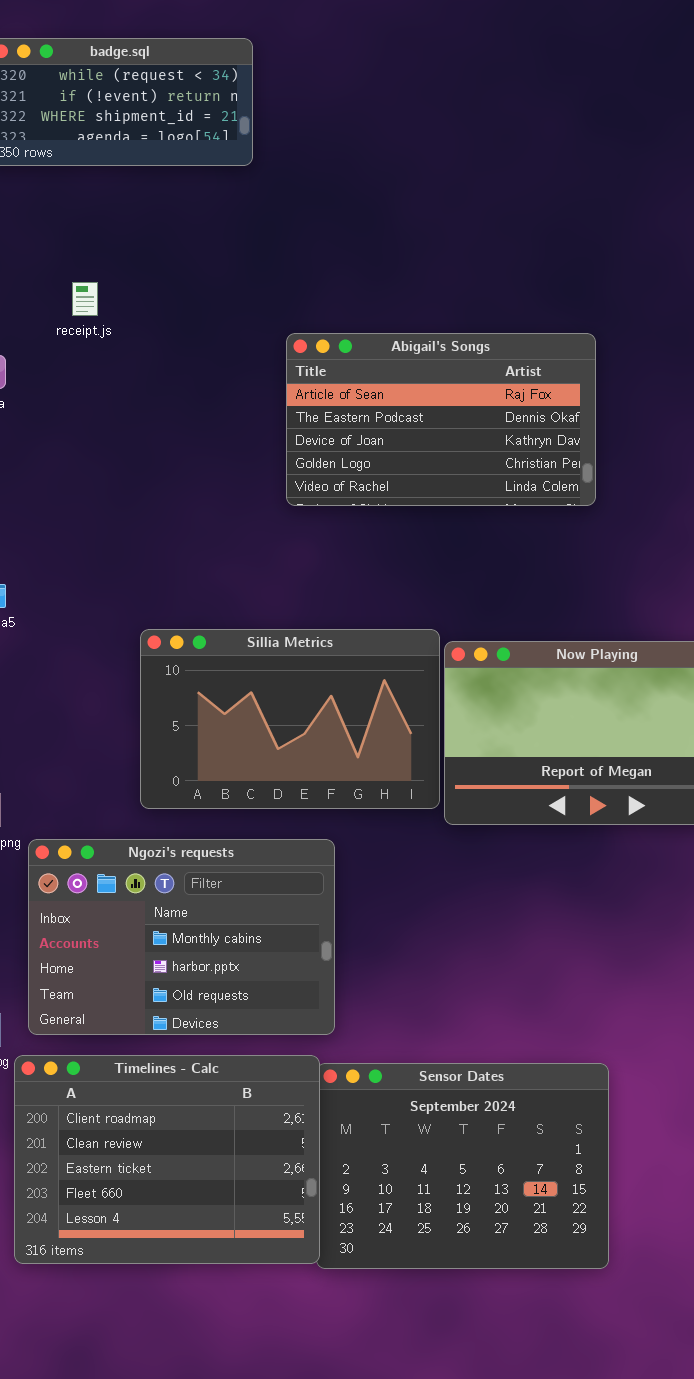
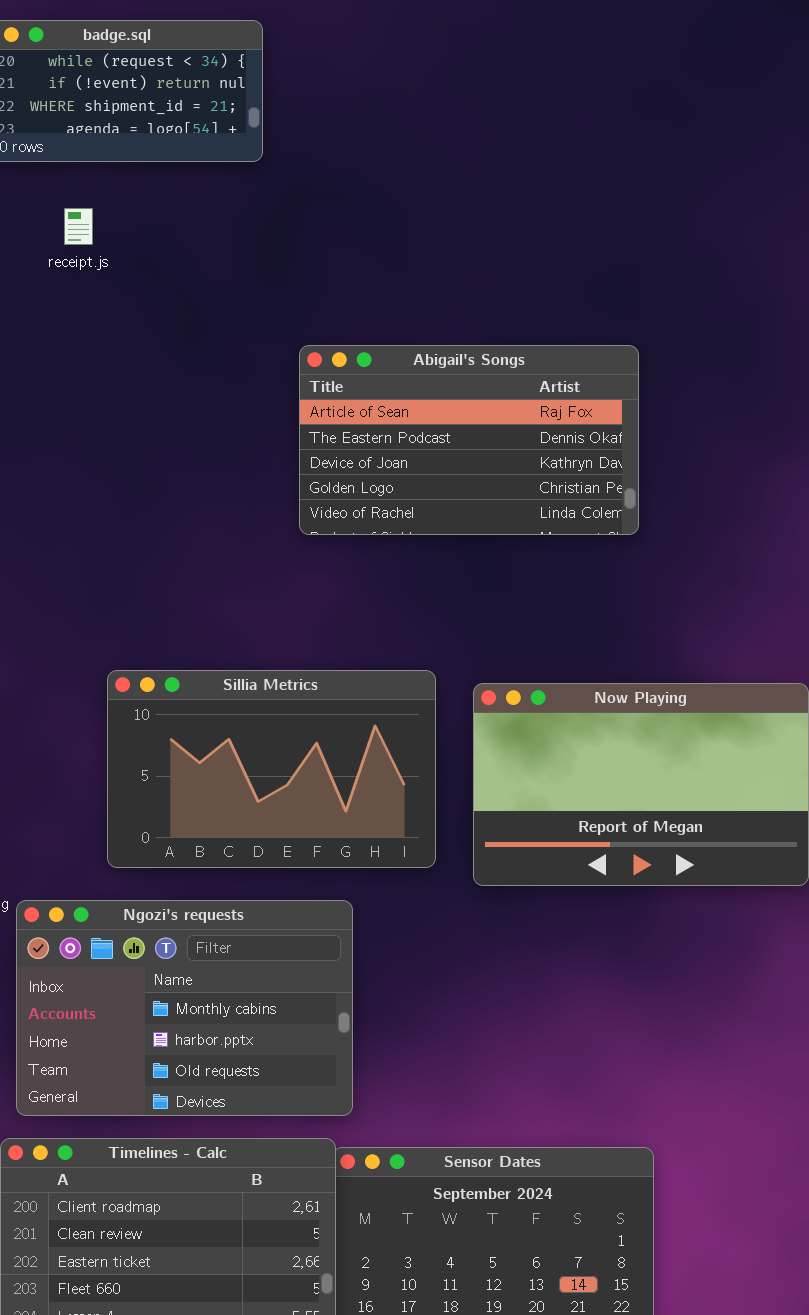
receipt.js: [72,282,98,316] -> [64,208,93,245], moved
Sillia Metrics: [140,629,440,809] -> [107,670,436,868], moved

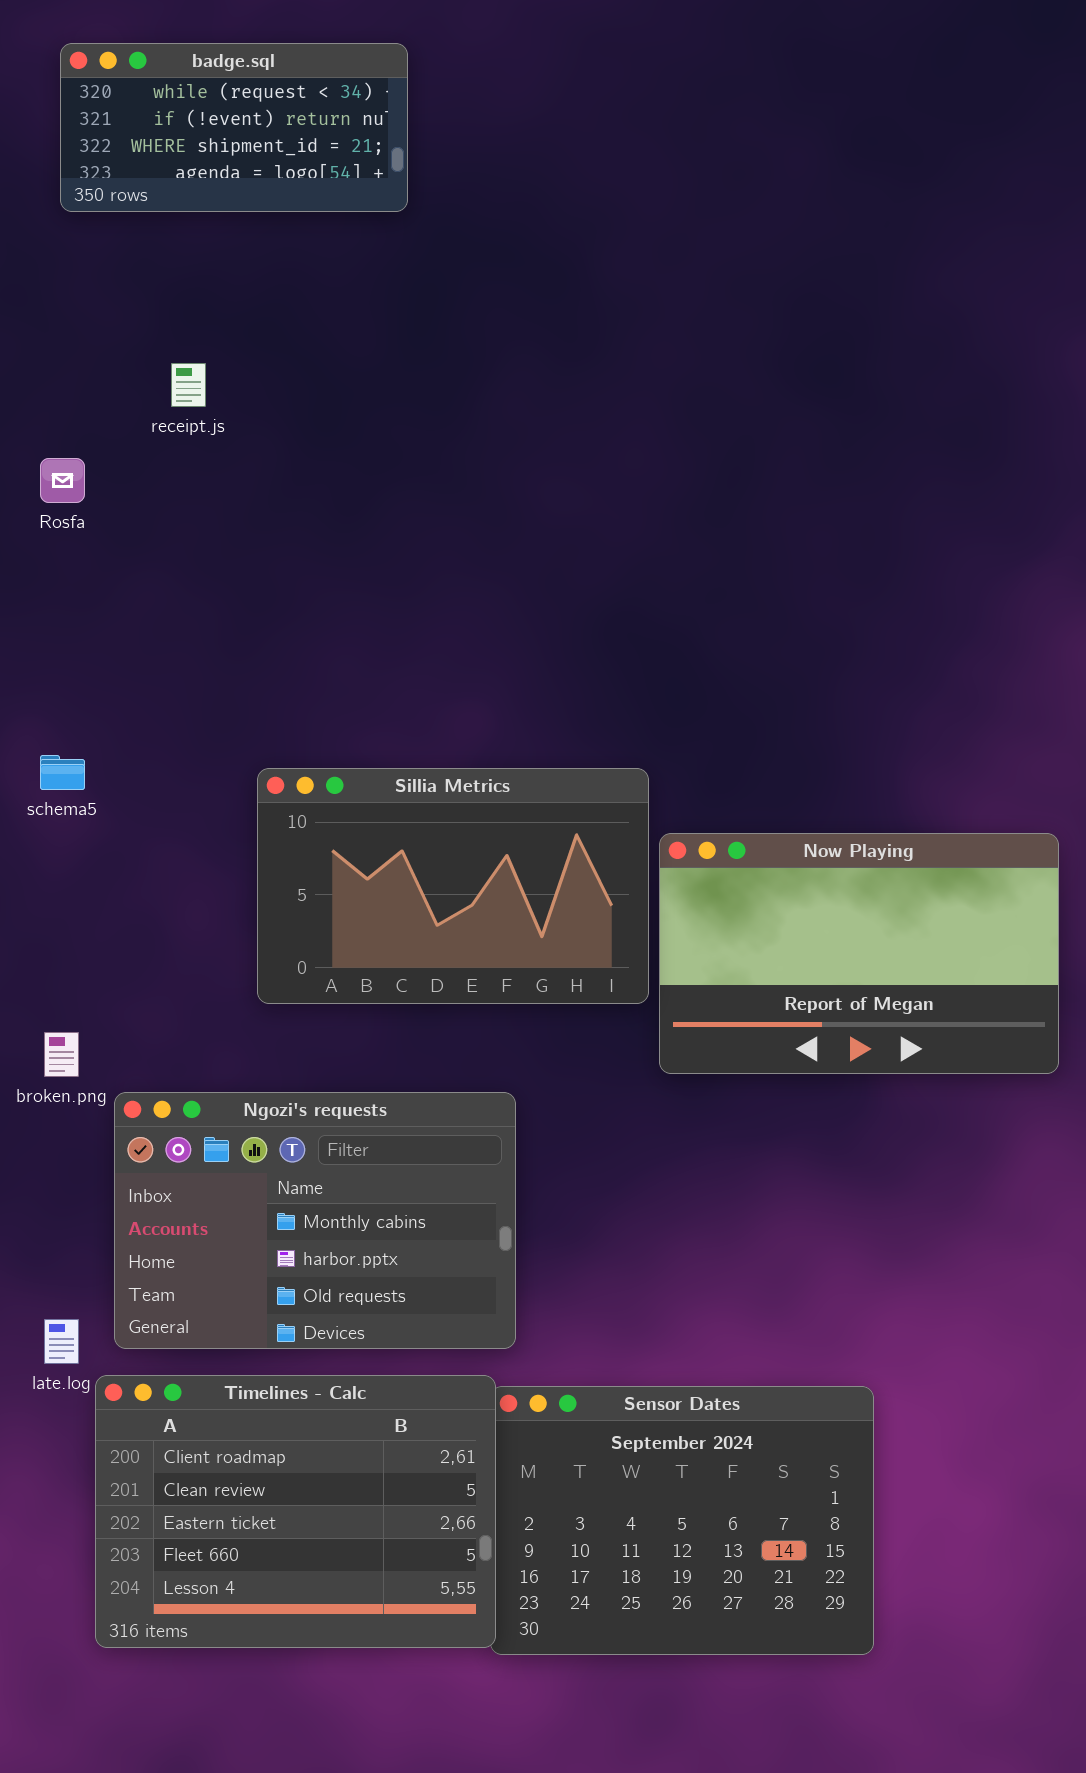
receipt.js: [64,208,93,245] -> [171,363,206,407], moved
Abigail's Songs: [299,345,639,535] -> none, closed
Sillia Metrics: [107,670,436,868] -> [257,768,649,1004], moved

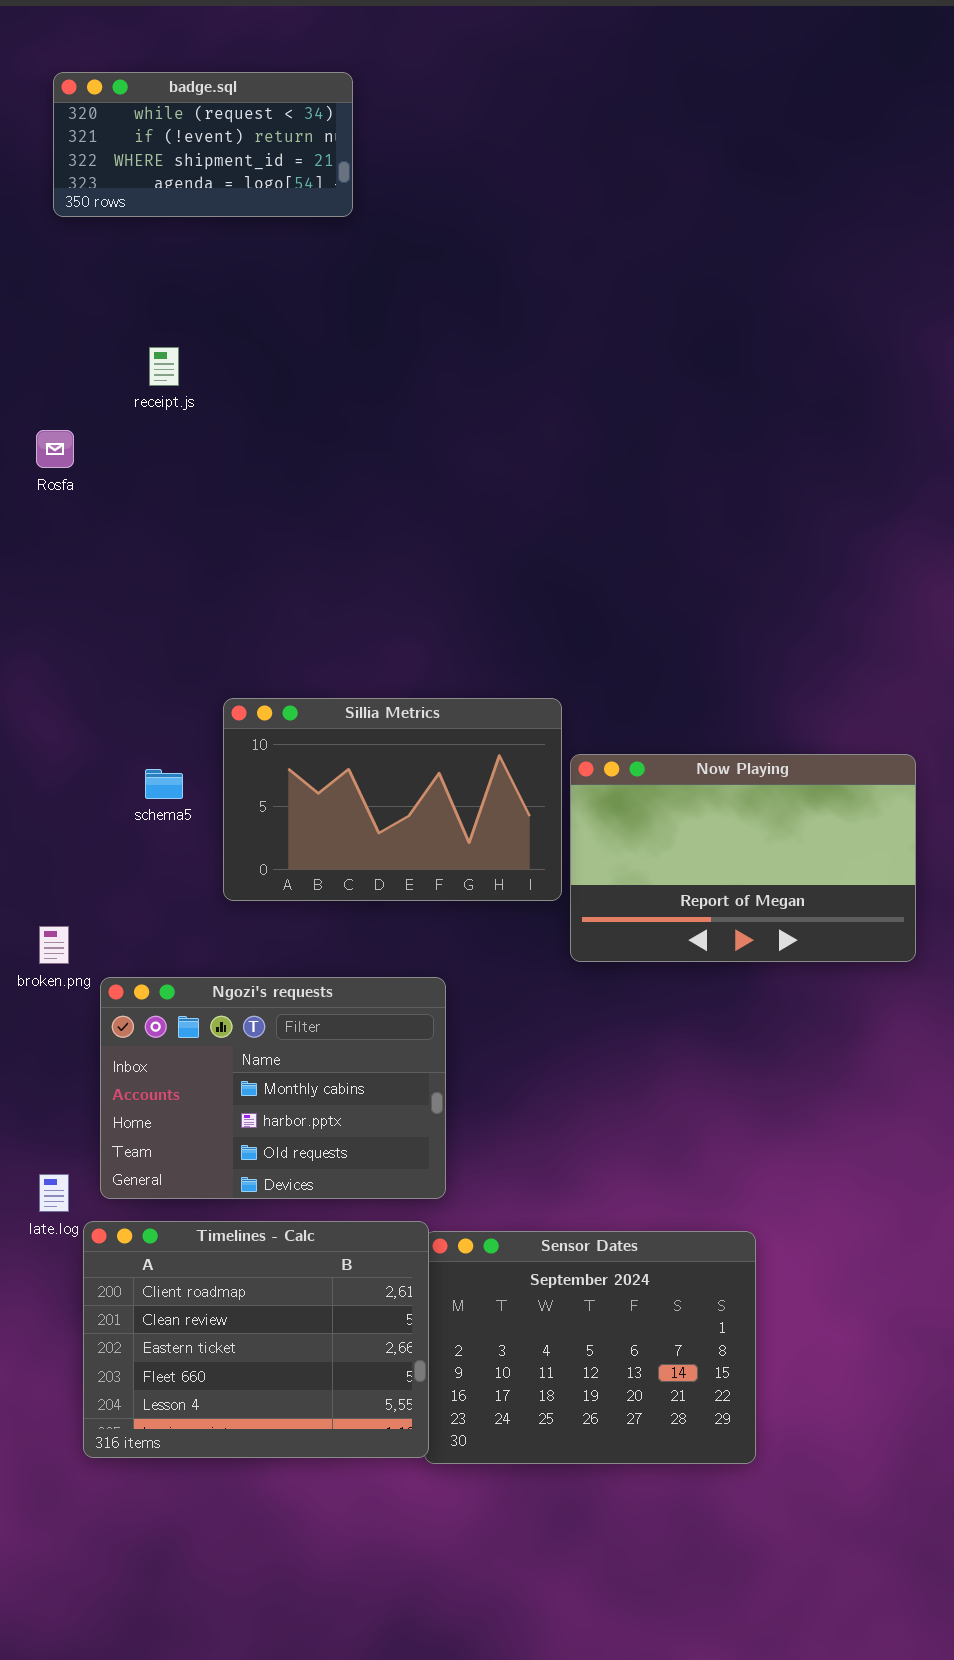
schema5: [40,755,85,790] -> [145,769,183,799], moved

